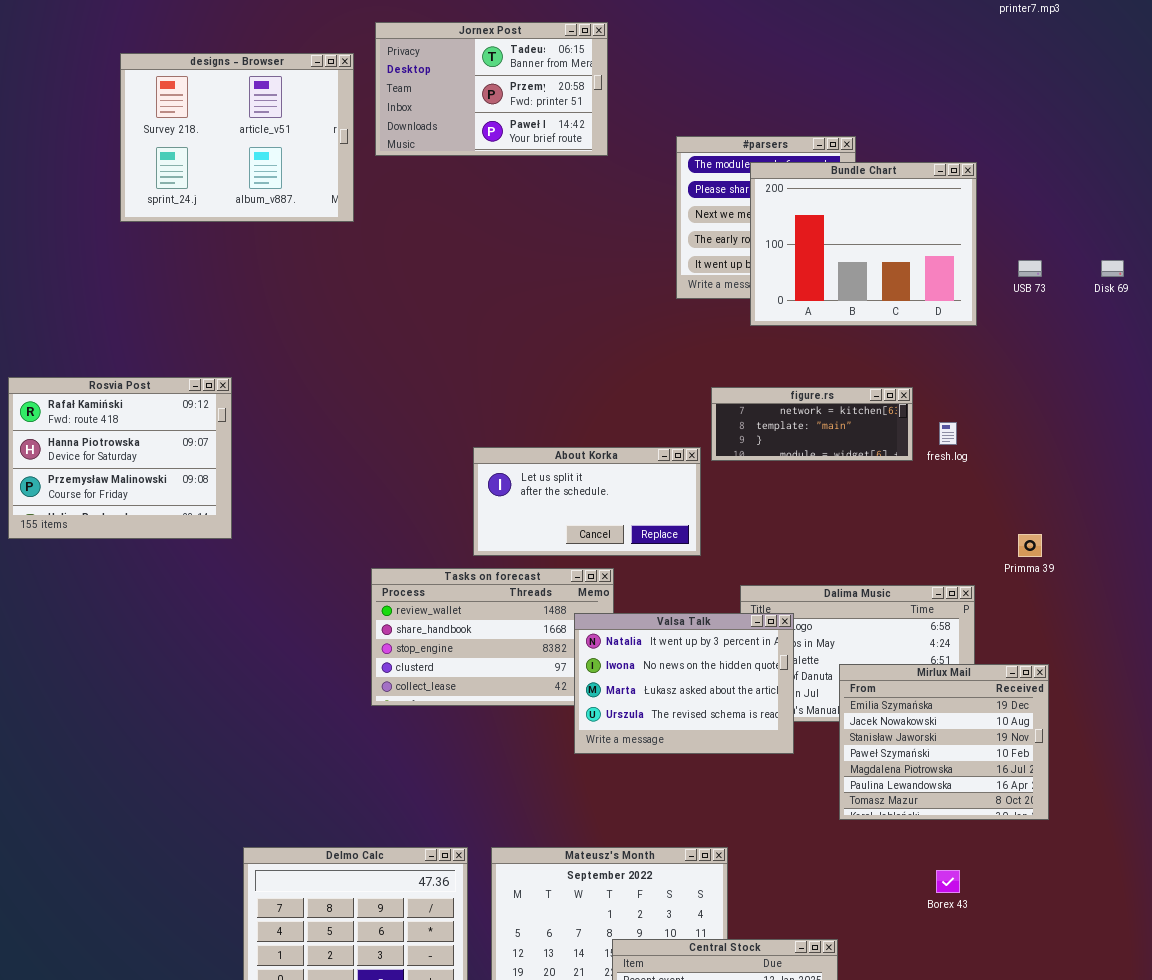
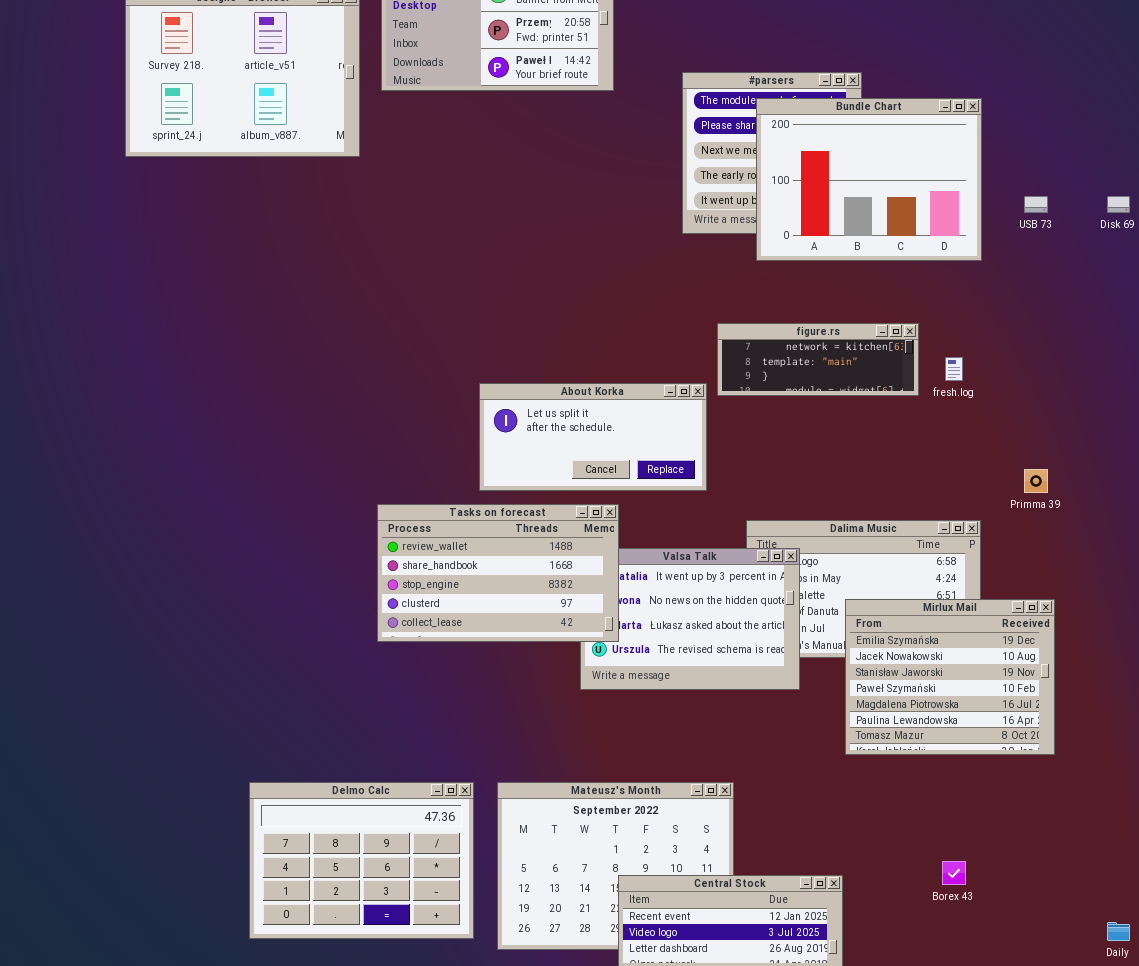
Rosvia Post: [8,377,232,539] -> none, closed
Tasks on forecast: [371,568,614,706] -> [377,504,619,642], raised
Borex 43: [936,870,960,893] -> [942,861,966,885], moved

